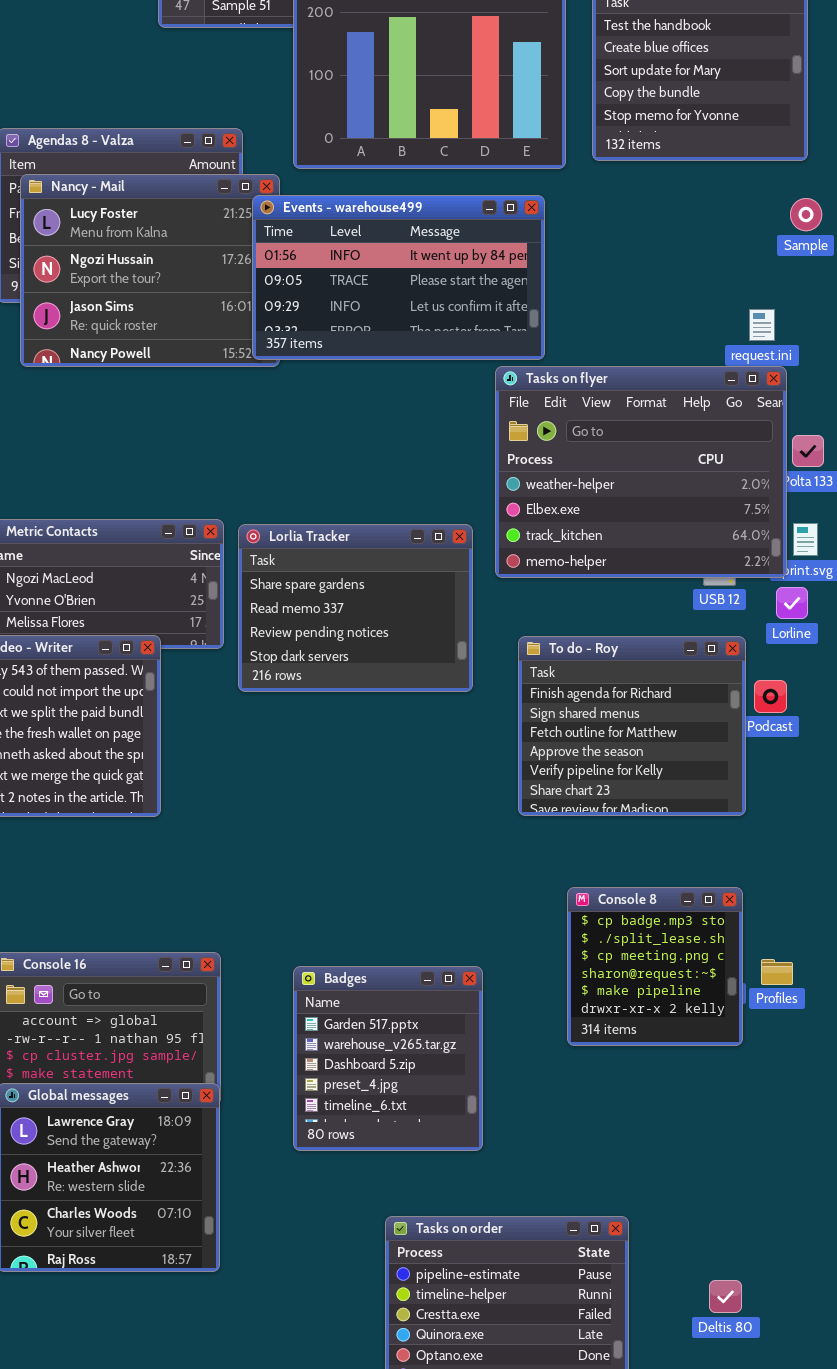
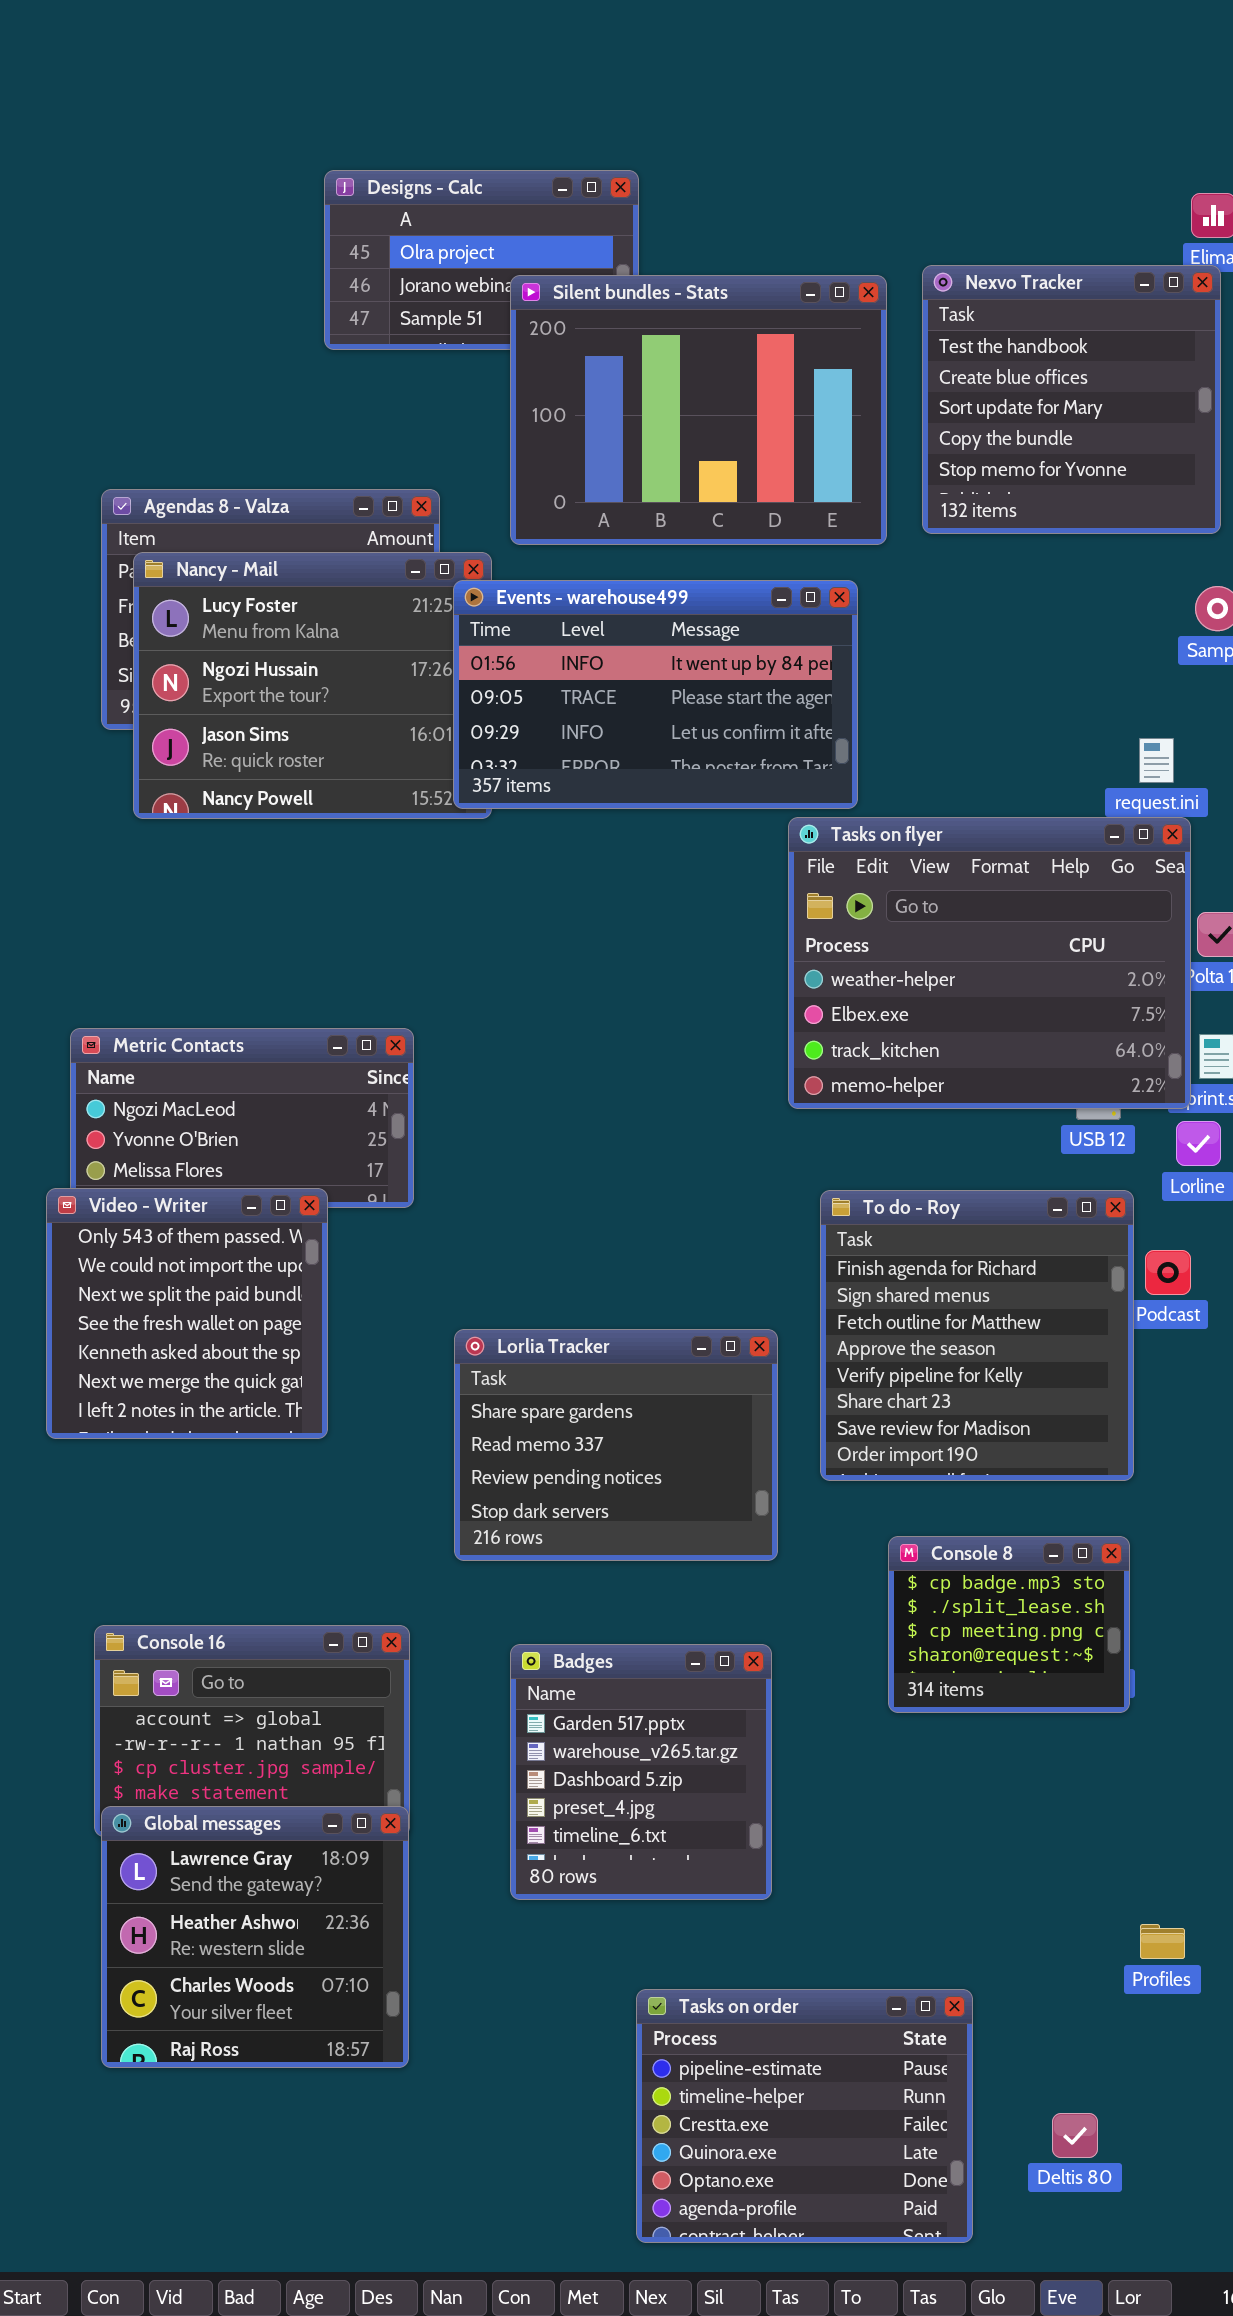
Lorlia Tracker: [238,524,473,692] -> [454,1329,778,1561], moved
To do - Roy: [518,636,746,816] -> [820,1190,1134,1481], resized
Console 8: [567,887,743,1046] -> [888,1536,1130,1713], resized
Profiles: [761,959,793,985] -> [1140,1924,1185,1959], moved
Deltis 80: [709,1280,742,1313] -> [1052,2113,1098,2158], moved

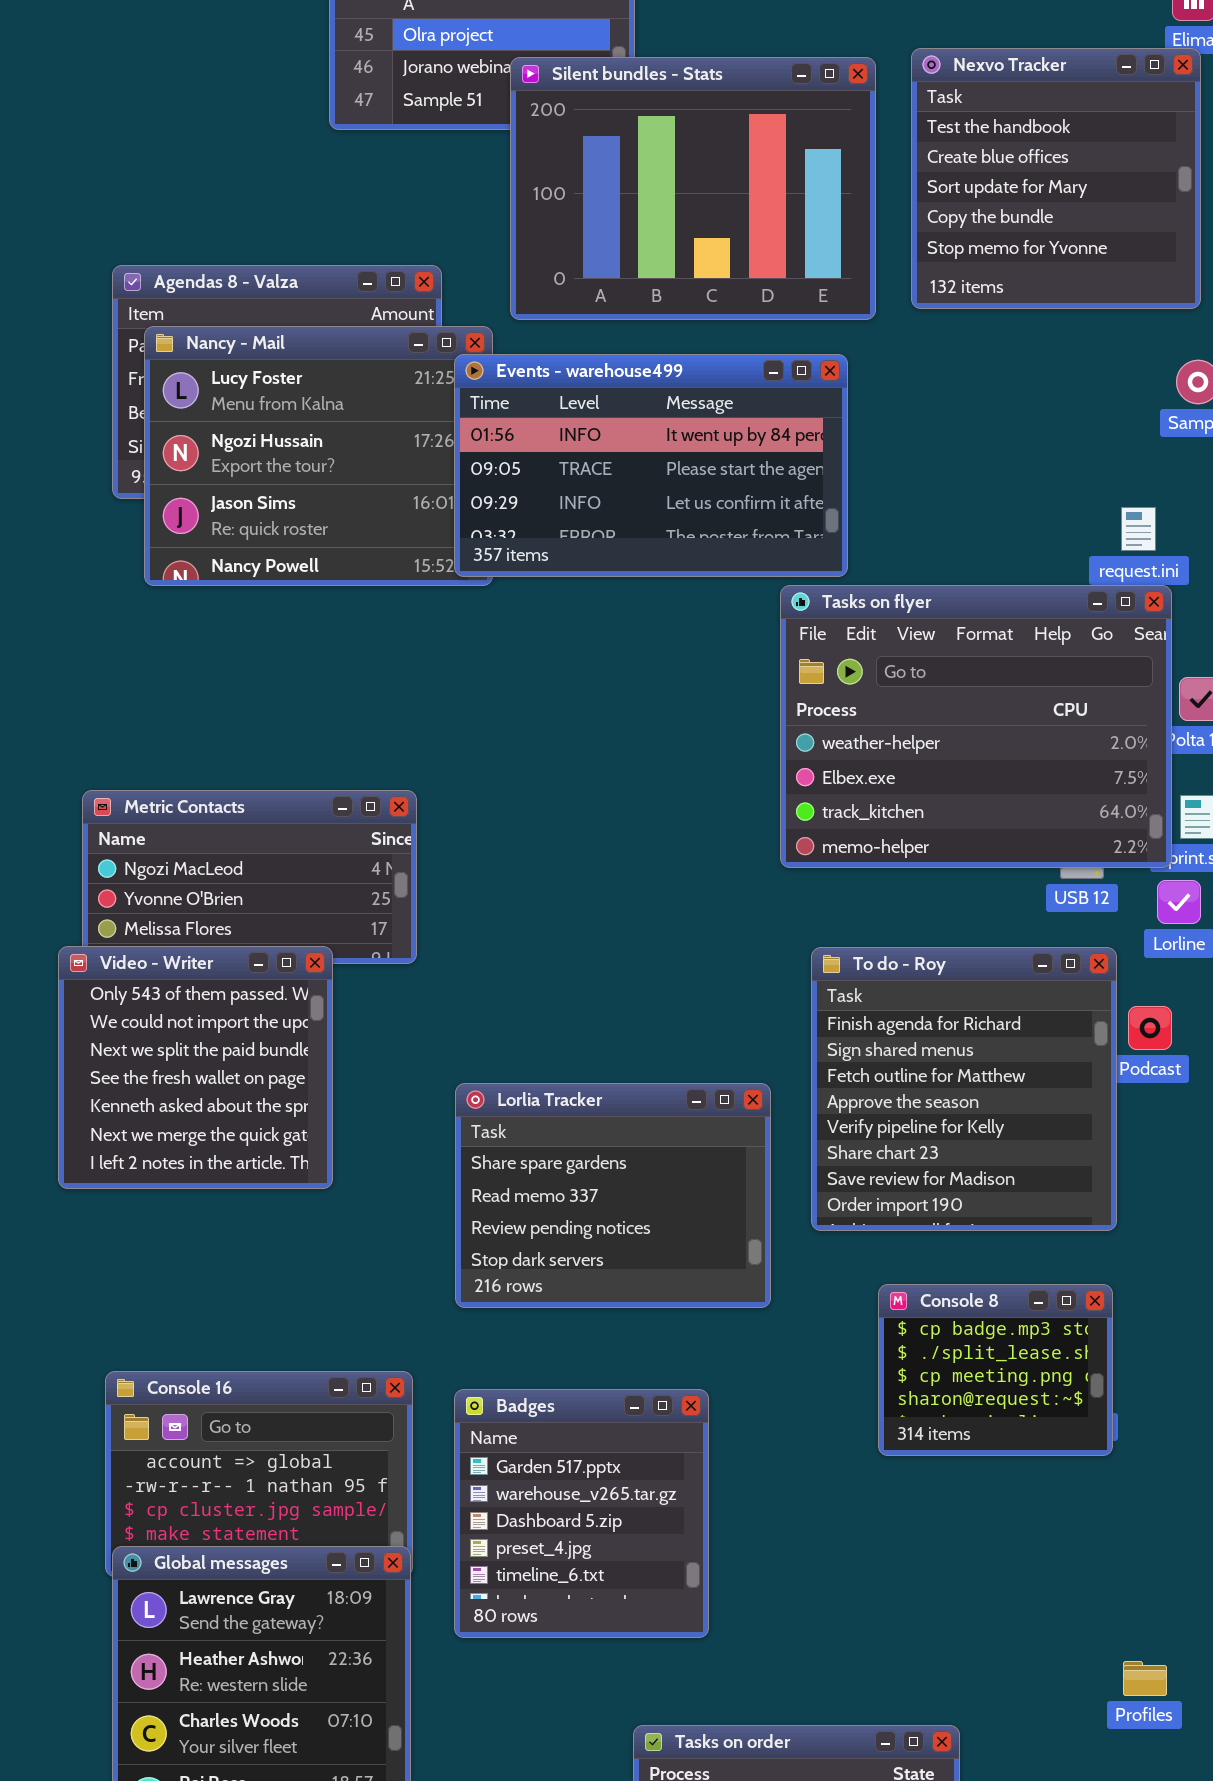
Badges: [510,1644,772,1900] -> [454,1389,709,1638], moved

